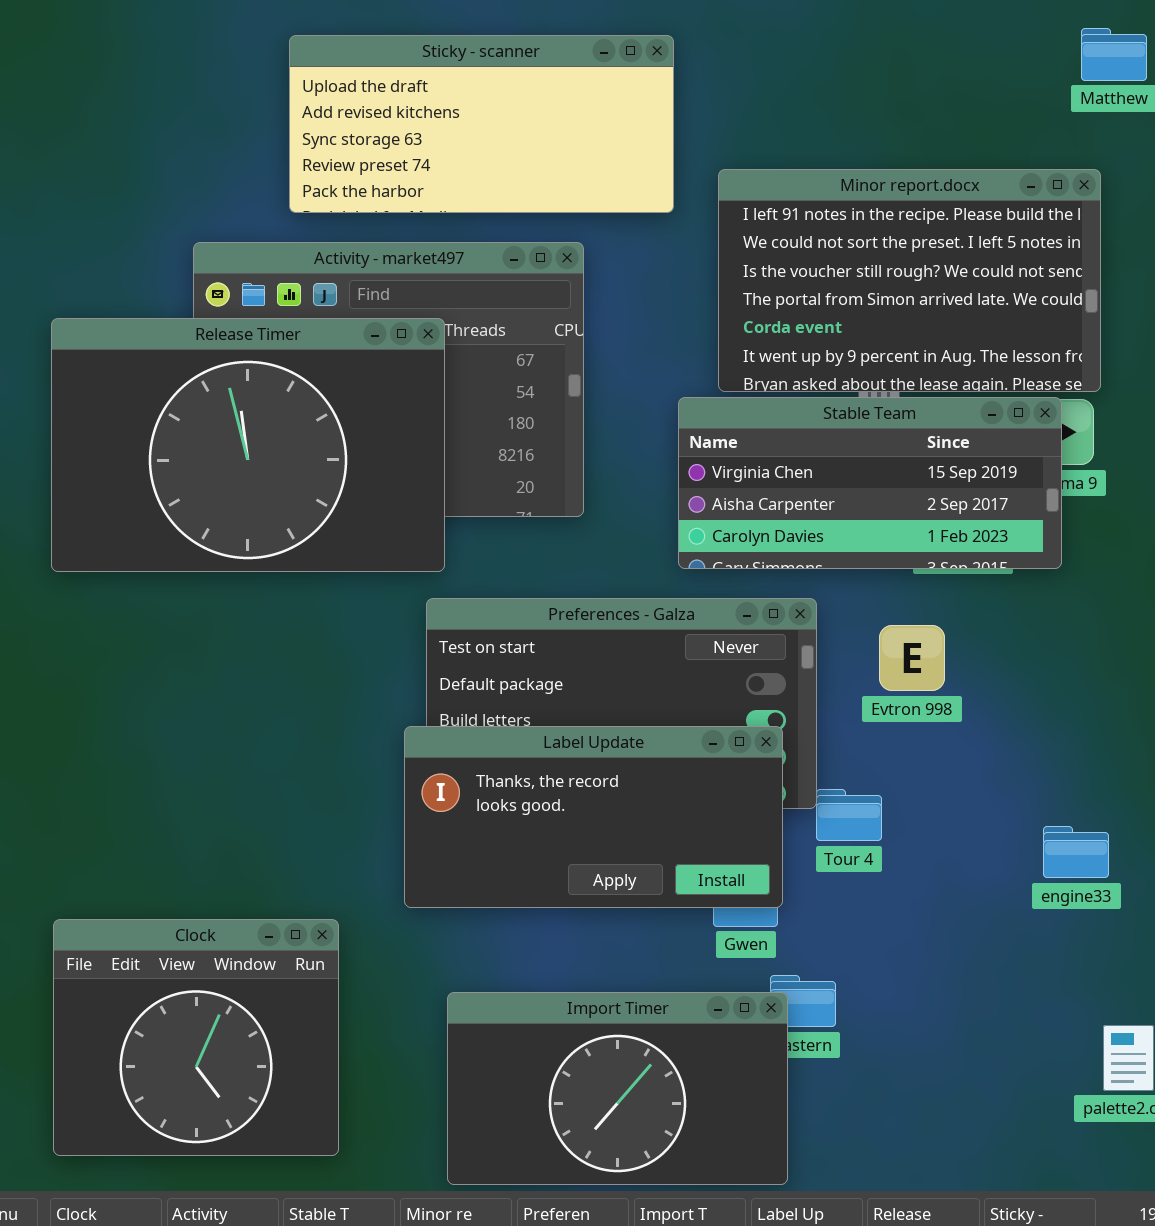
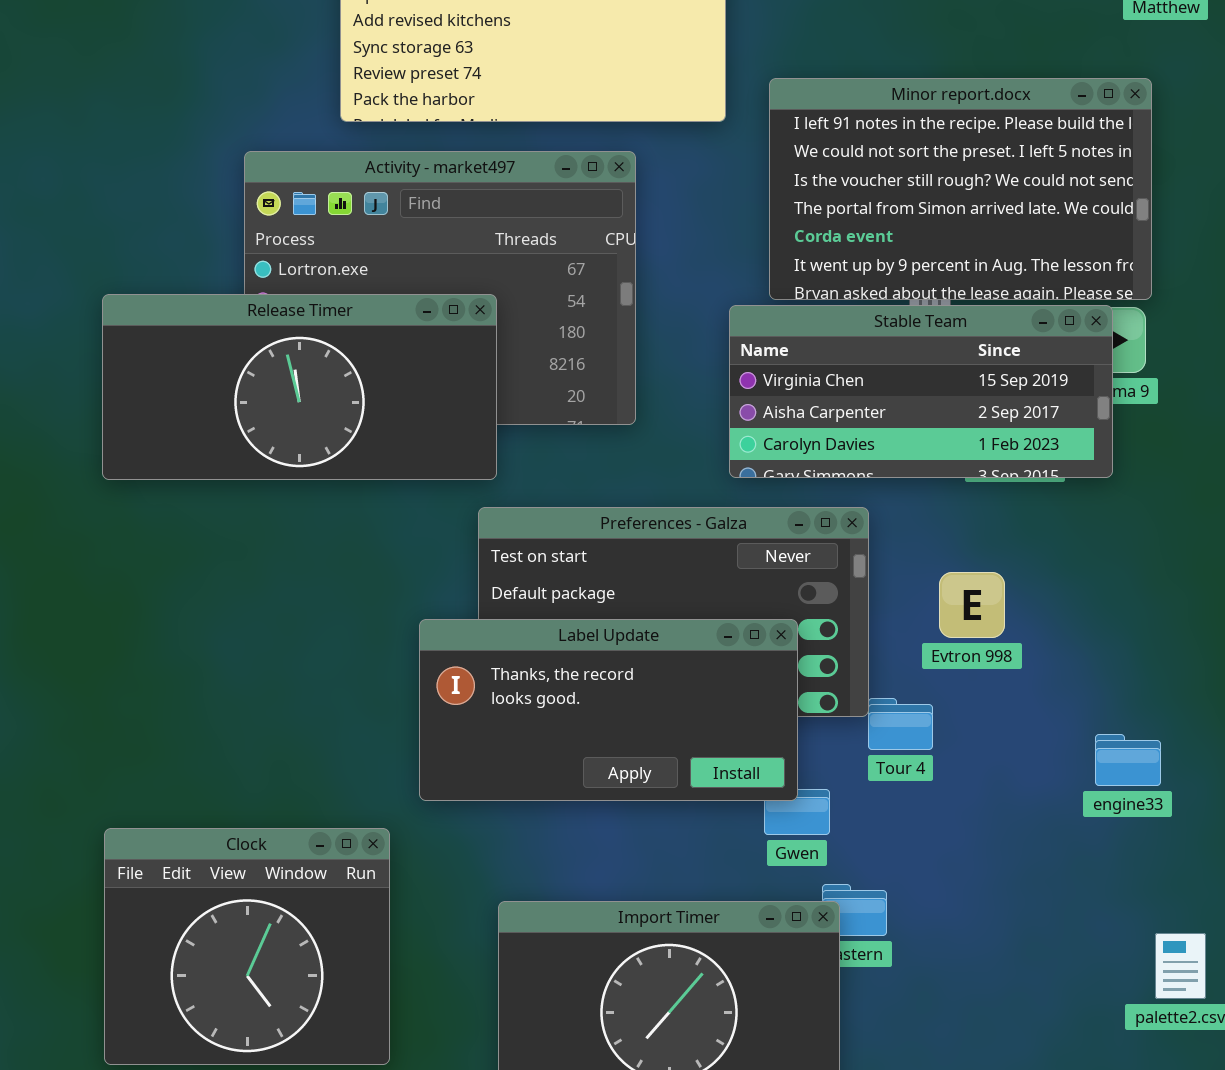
Release Timer: [51,318,445,572] -> [102,294,497,480], resized
Evtron 998: [879,625,945,691] -> [939,572,1005,638], moved
Label Update: [404,726,783,908] -> [419,619,798,801], moved

